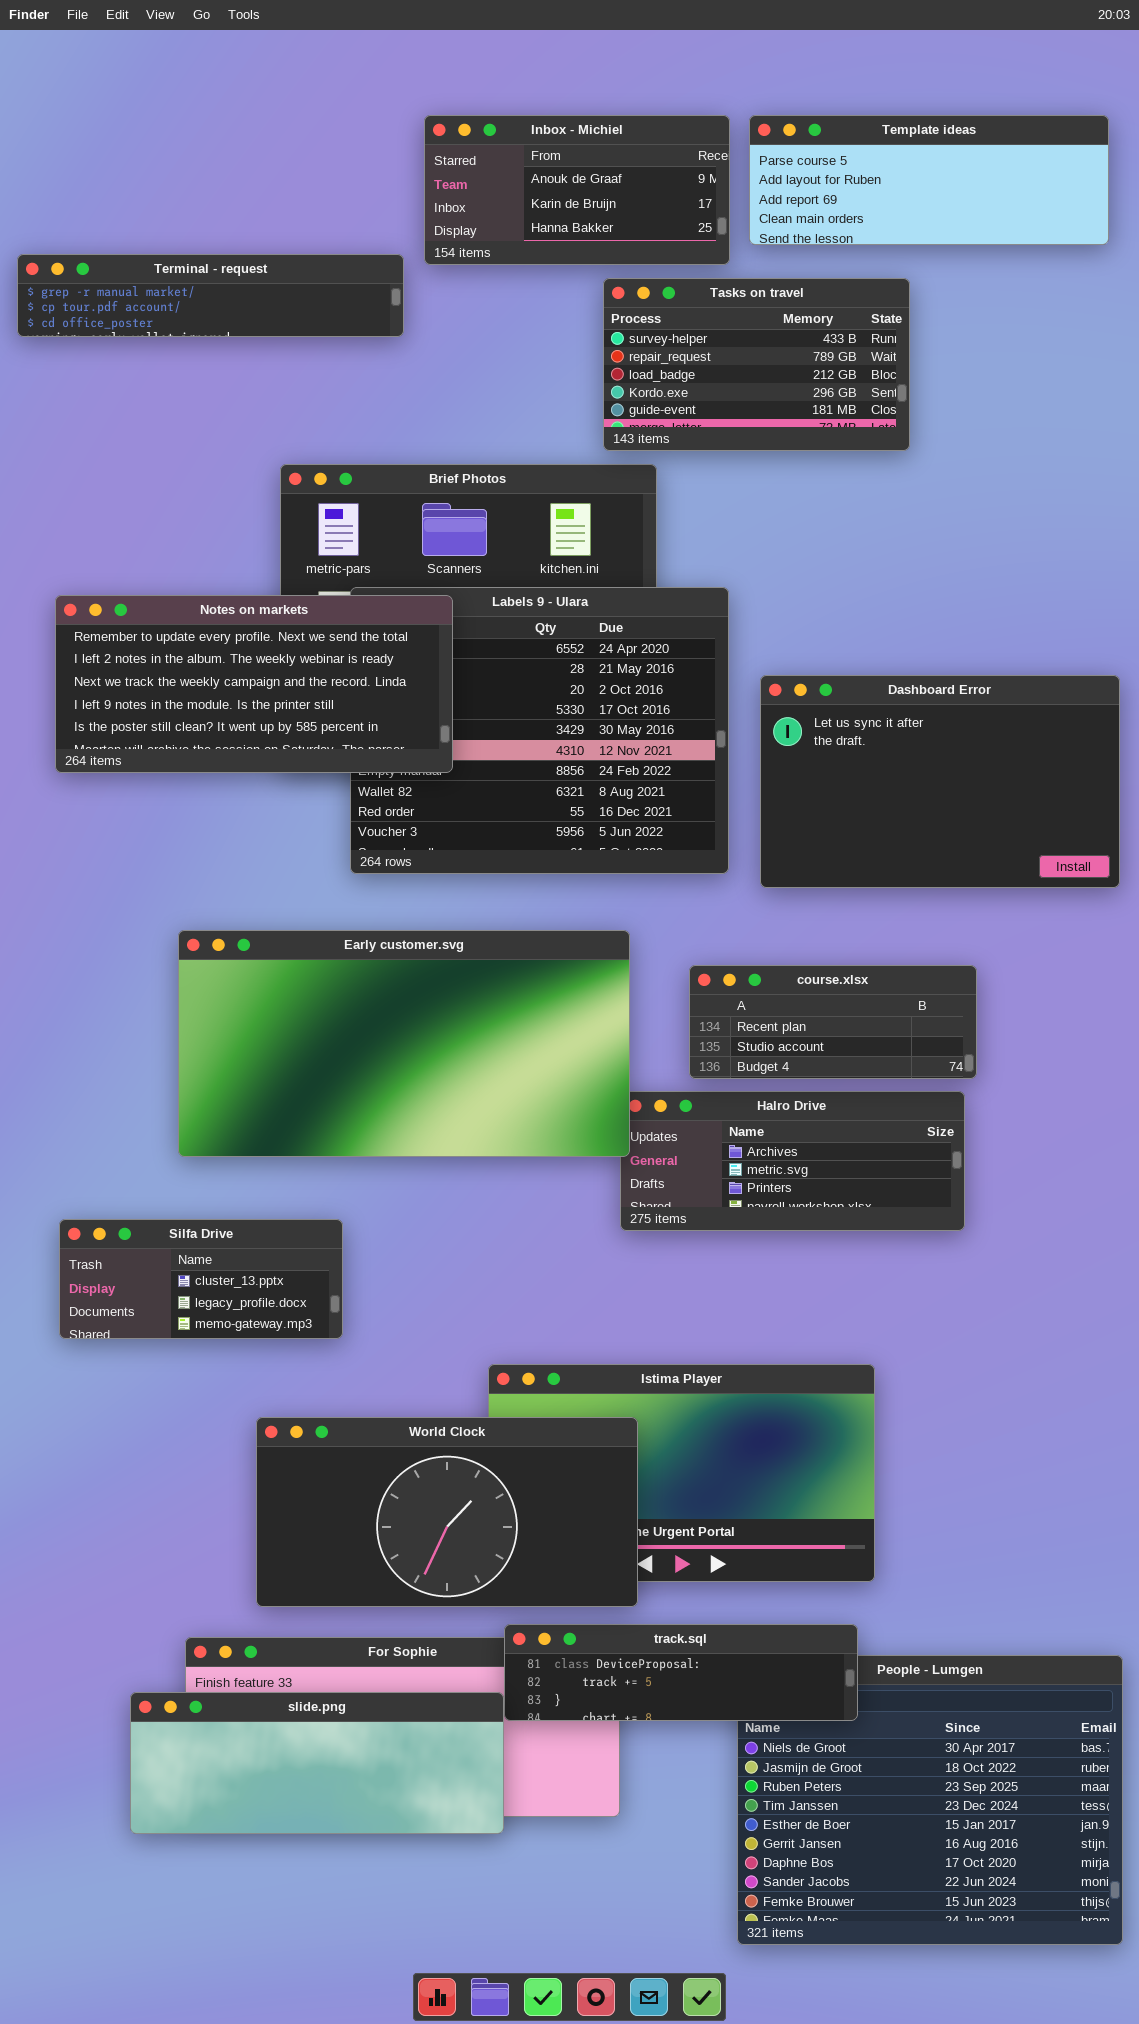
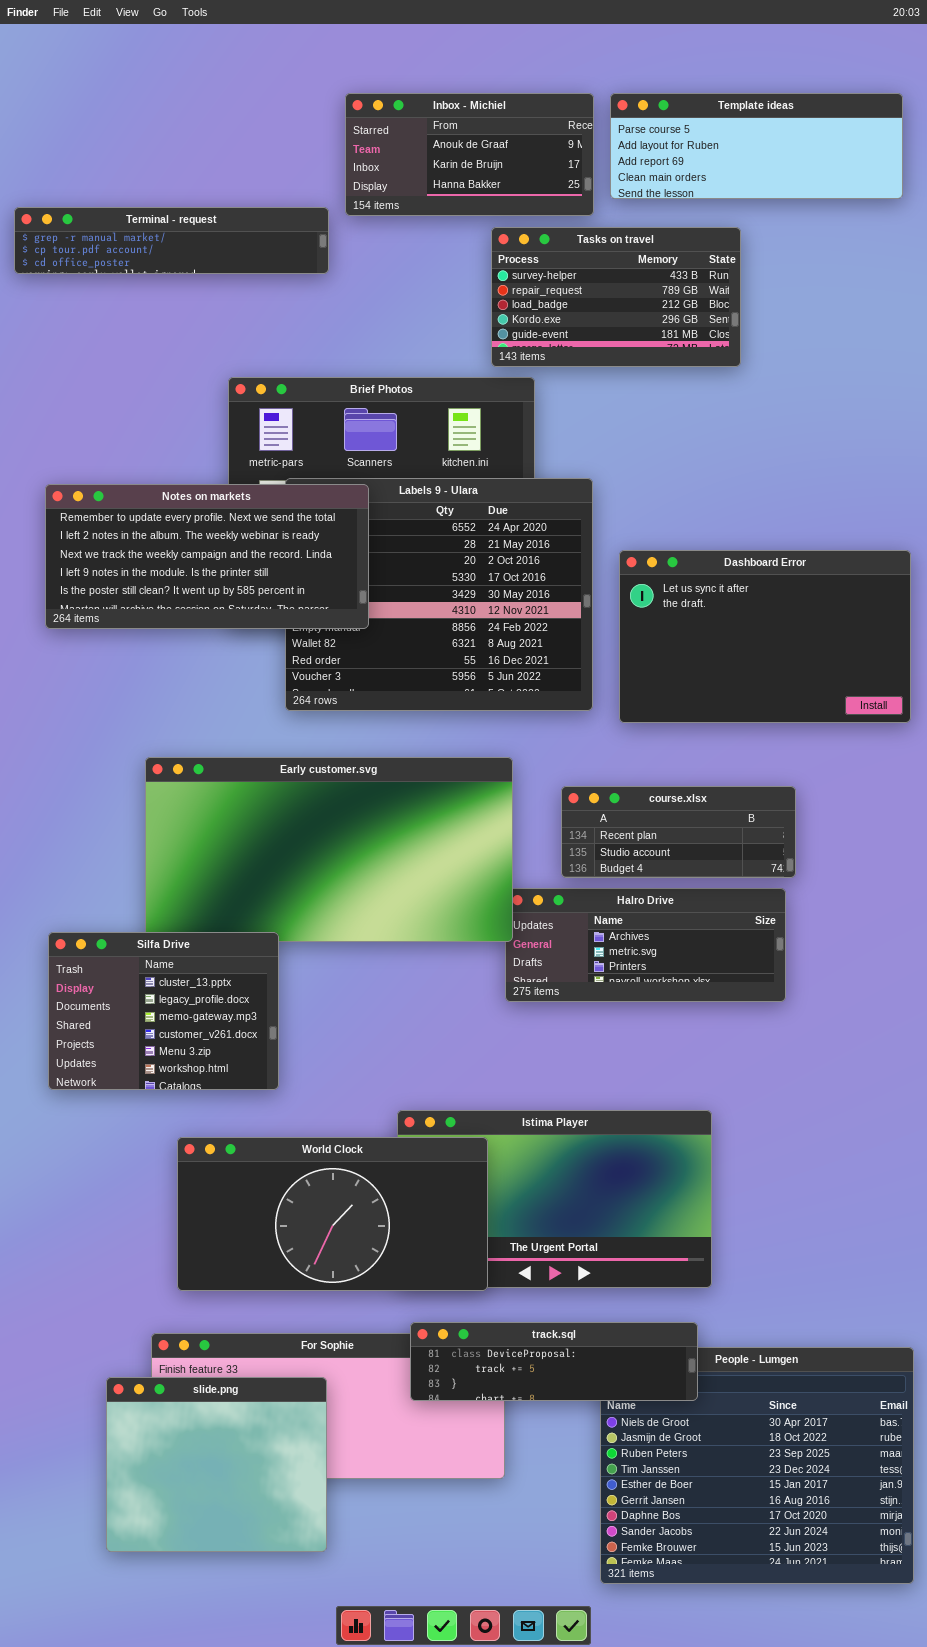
Silfa Drive: [59,1219,343,1339] -> [48,932,279,1090], resized
World Clock: [256,1417,638,1607] -> [177,1137,488,1291], moved
slide.png: [130,1692,504,1834] -> [106,1377,327,1552], resized

